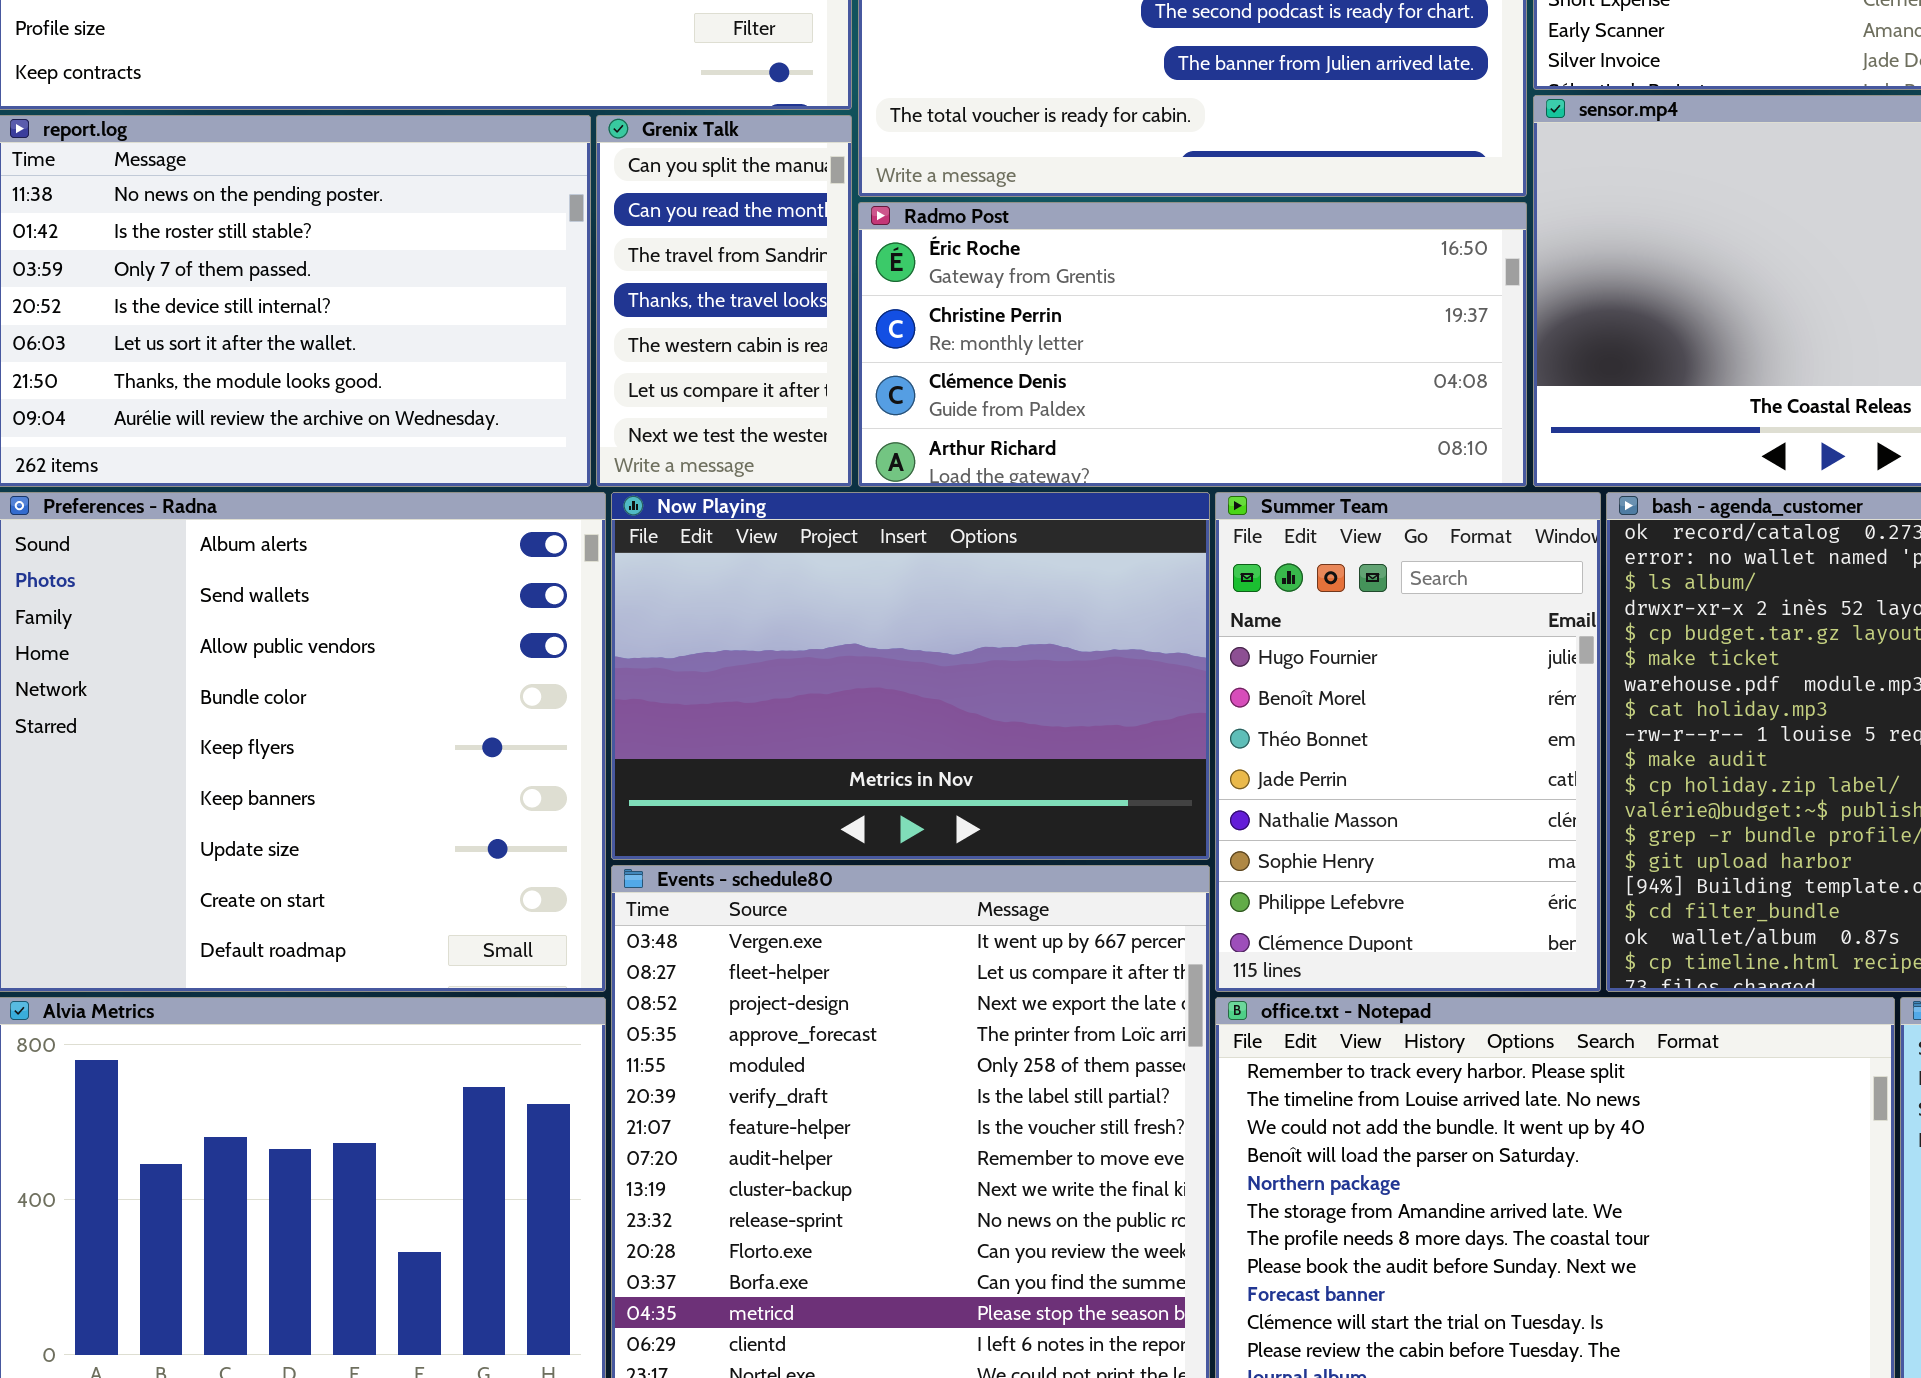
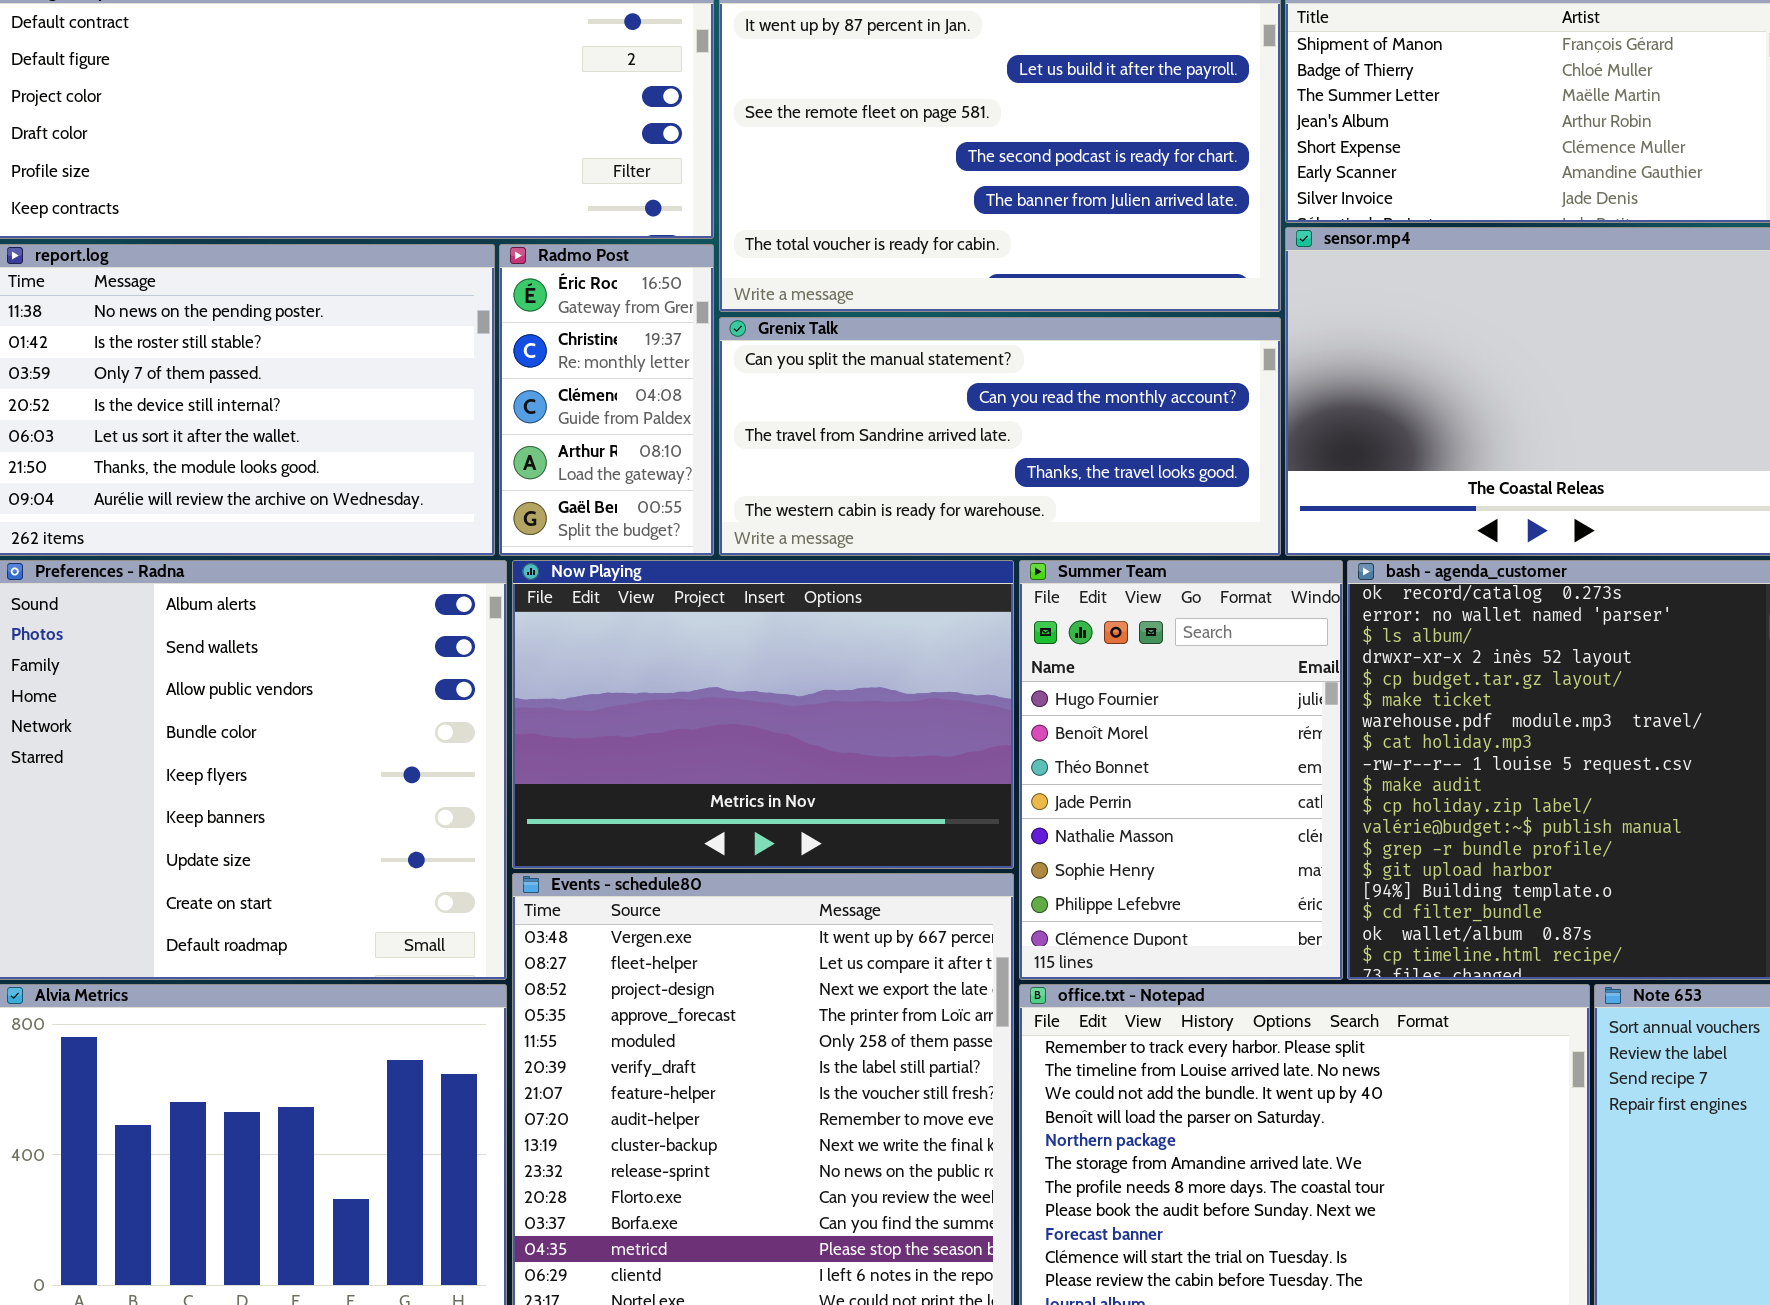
Grenix Talk: [596,115,852,487] -> [719,317,1281,556], moved, resized
Radmo Post: [858,202,1527,487] -> [499,244,714,556], moved, resized

